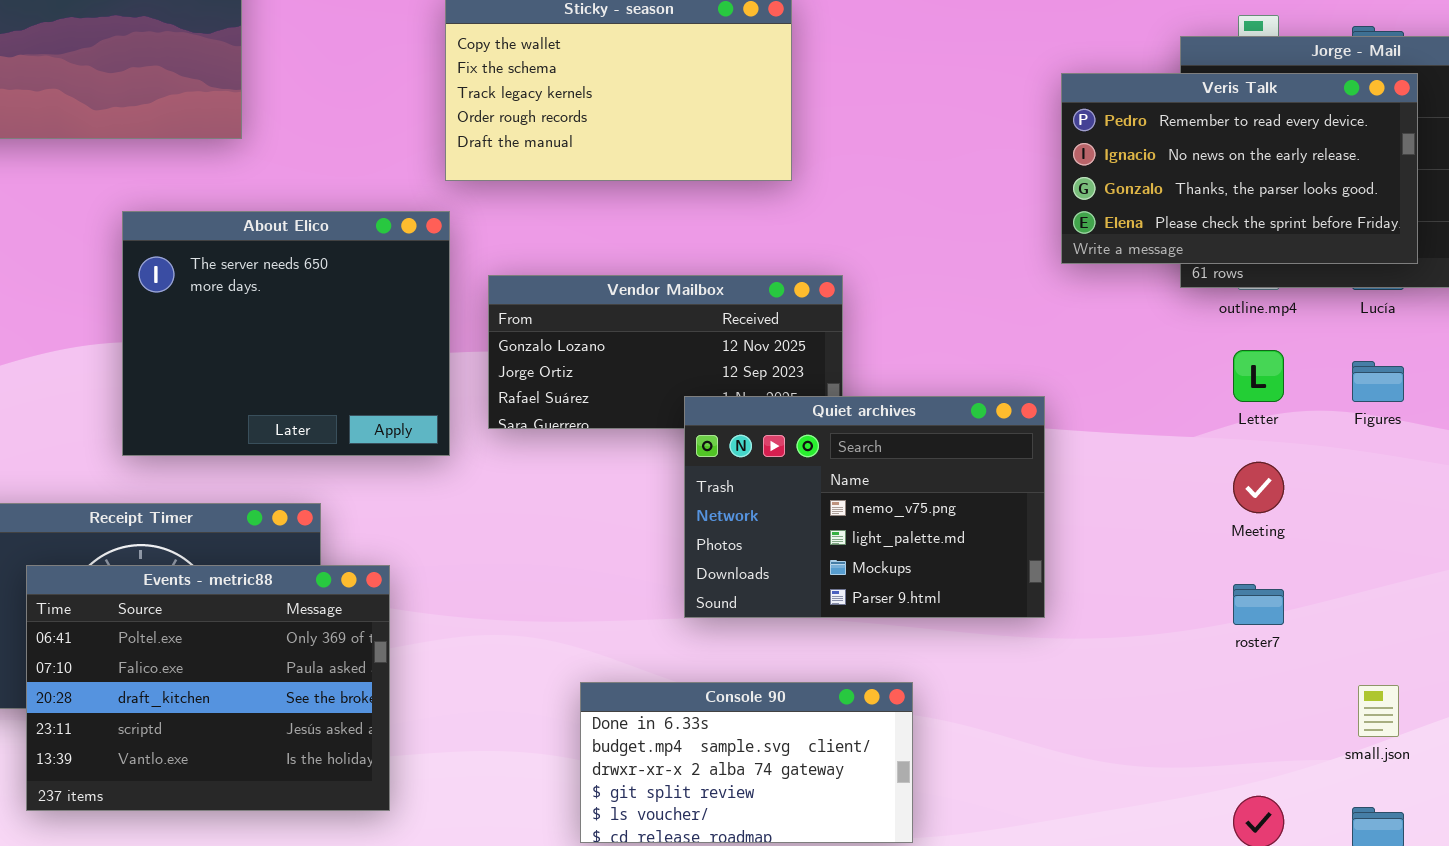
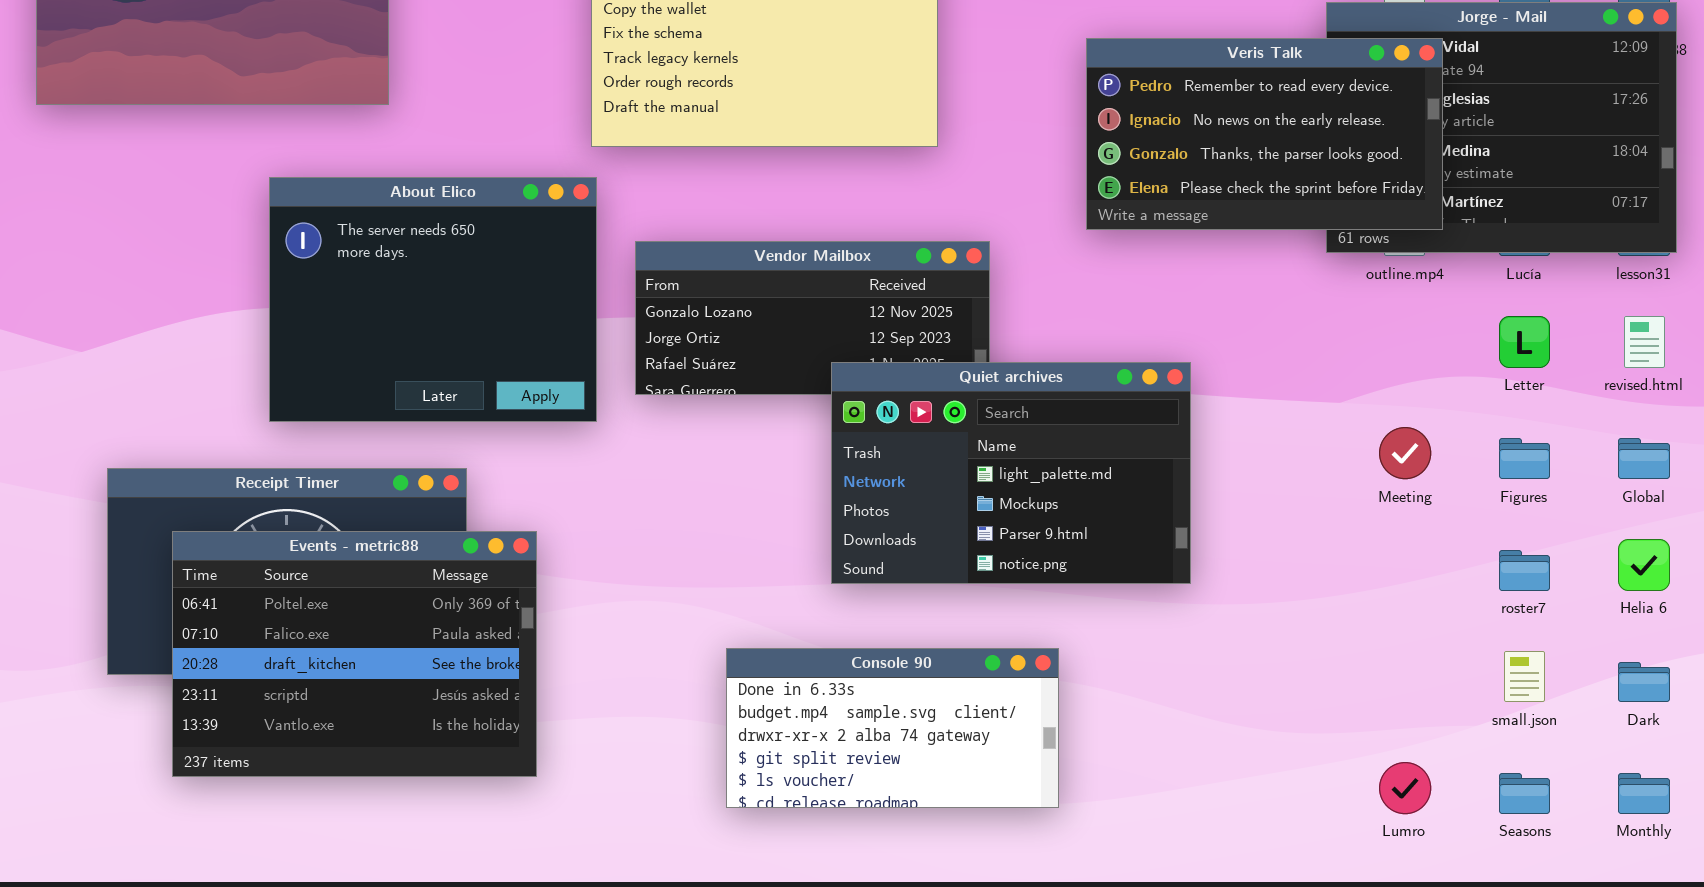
Veris Talk: [1061,73,1418,264] -> [1086,38,1443,230], moved
Letter: [1233,350,1284,402] -> [1499,316,1550,368], moved
Figures: [1352,361,1404,402] -> [1499,438,1550,479], moved
Quiet archives: [684,396,1045,618] -> [831,362,1191,584], scrolled down 1 row
roster7: [1233,584,1284,625] -> [1499,550,1550,591], moved

